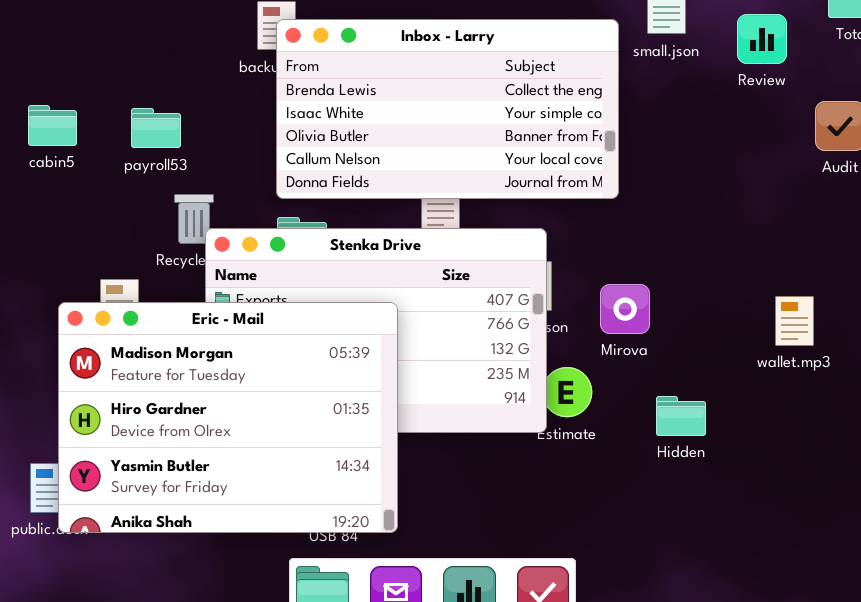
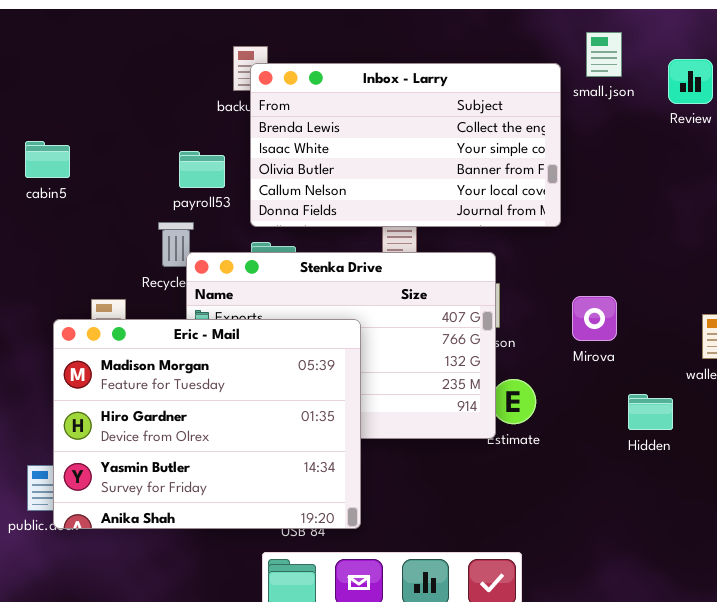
payroll53: [131,108,181,148] -> [179,151,225,188], moved
Mirova: [600,284,650,334] -> [572,296,617,341], moved
Hidden: [656,396,706,436] -> [628,394,673,430], moved

